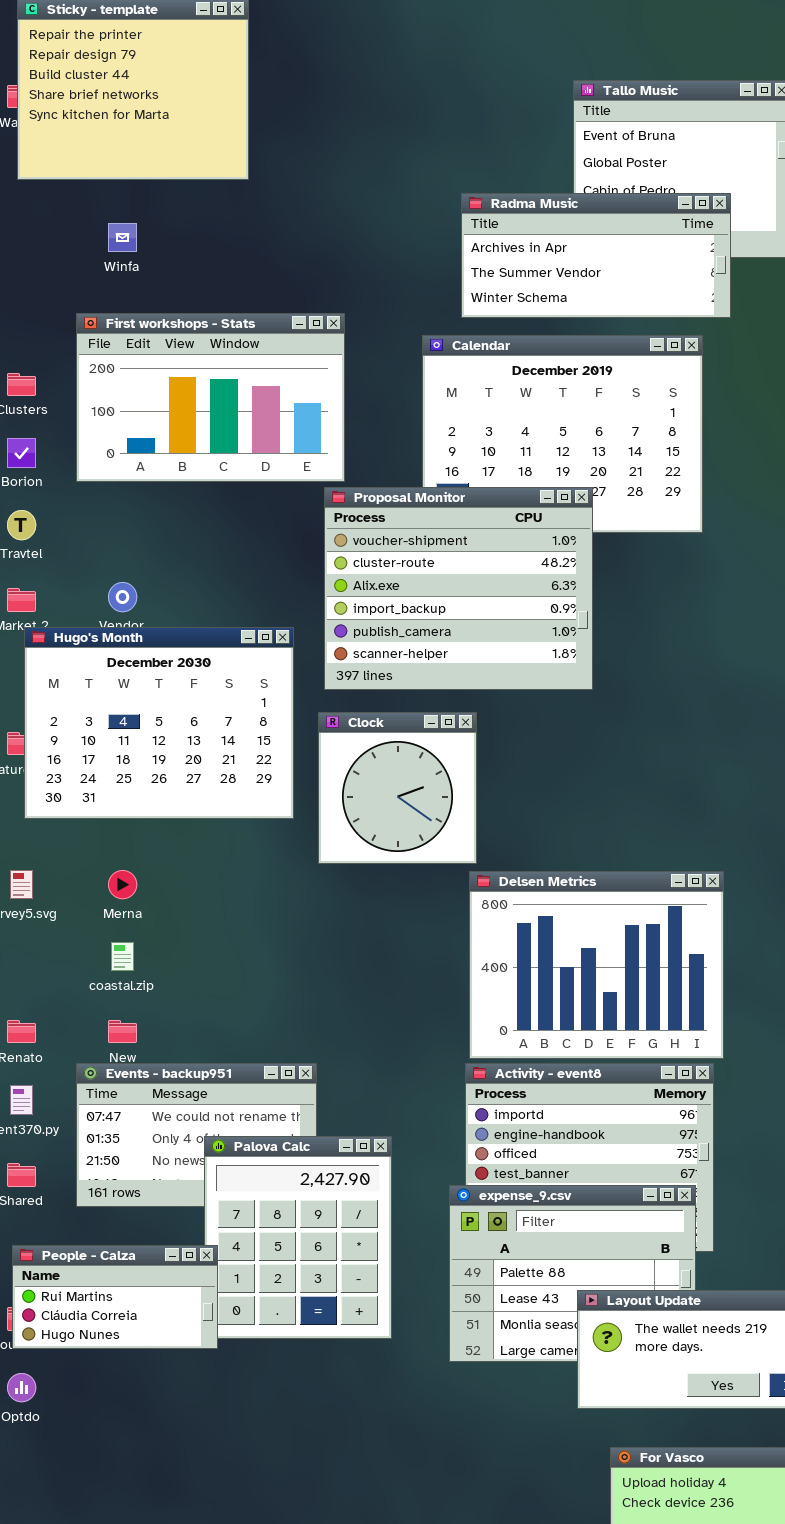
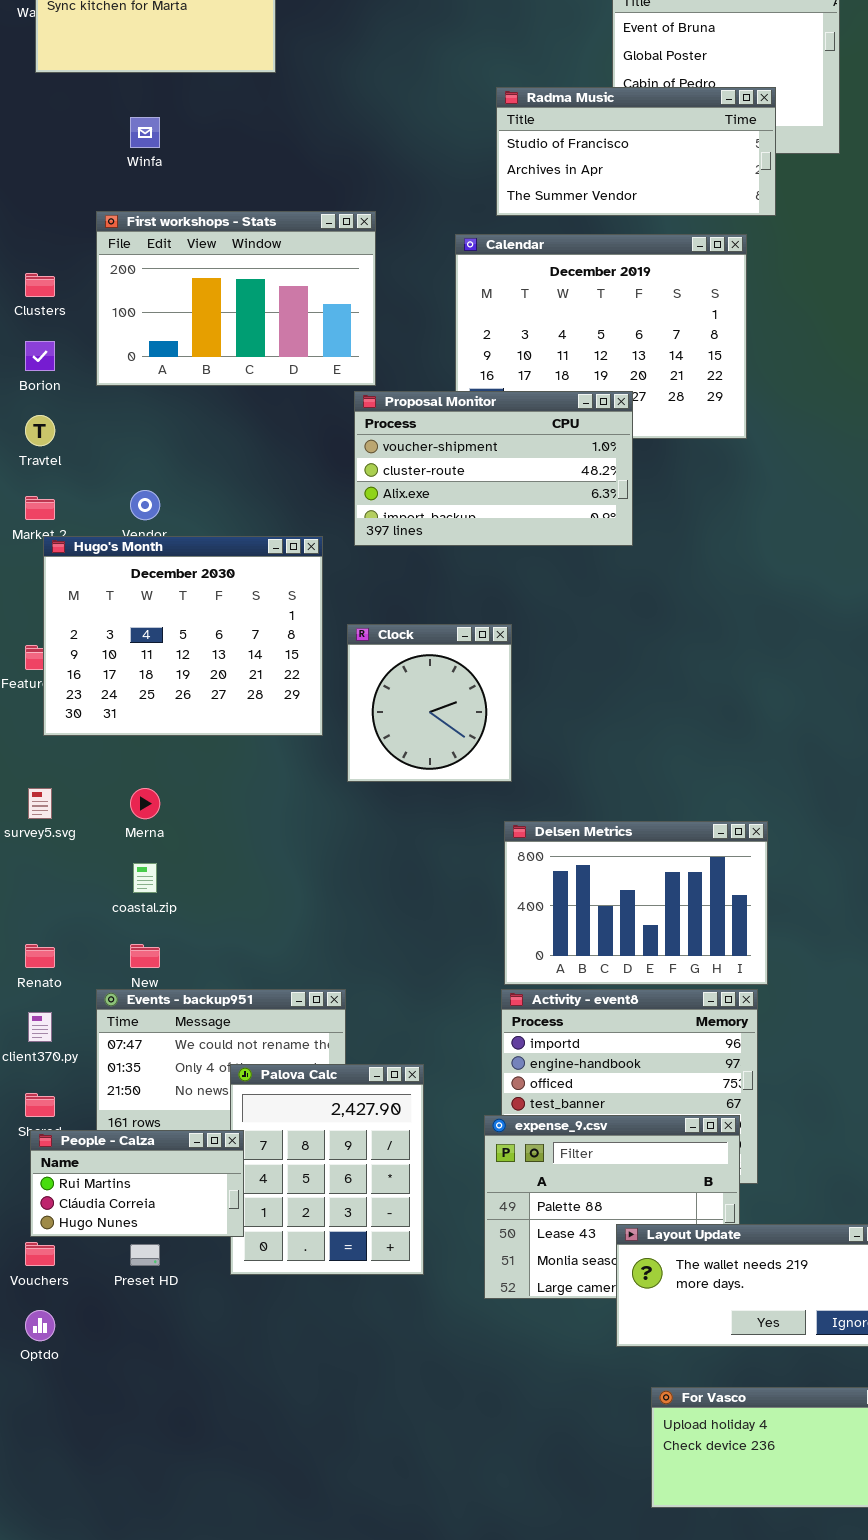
Radma Music: [461,193,731,318] -> [496,87,776,216], scrolled up 1 row
Proposal Monitor: [324,487,593,690] -> [354,391,633,546], resized
Delsen Metrics: [469,871,724,1059] -> [504,821,768,985], resized
People - Calza: [12,1245,218,1349] -> [30,1130,244,1237], moved

